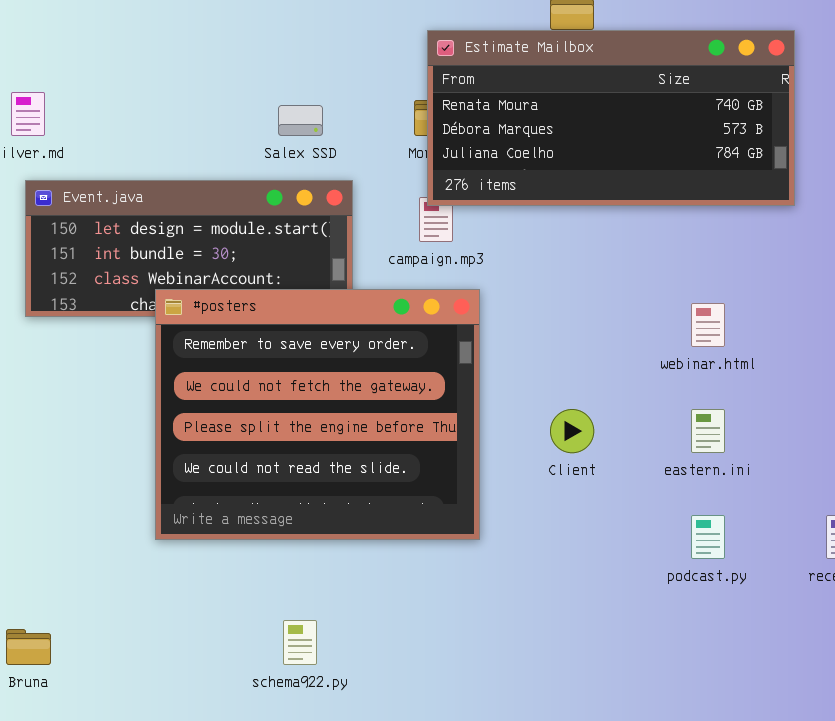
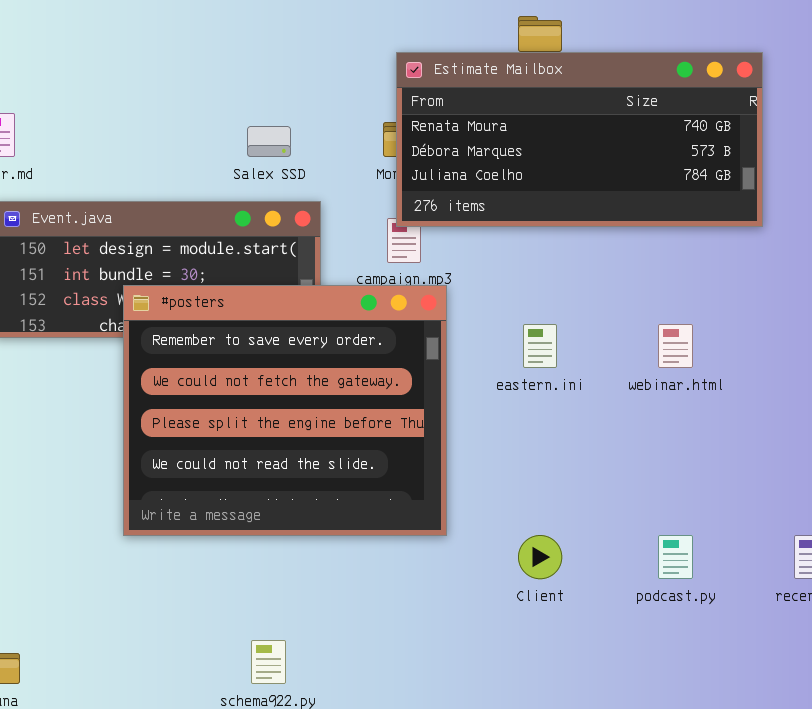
#posters: [155,289,480,540] -> [123,285,447,536], moved
Client: [550,409,594,453] -> [518,535,562,579], moved
eastern.ini: [691,409,725,453] -> [523,324,557,368], moved

